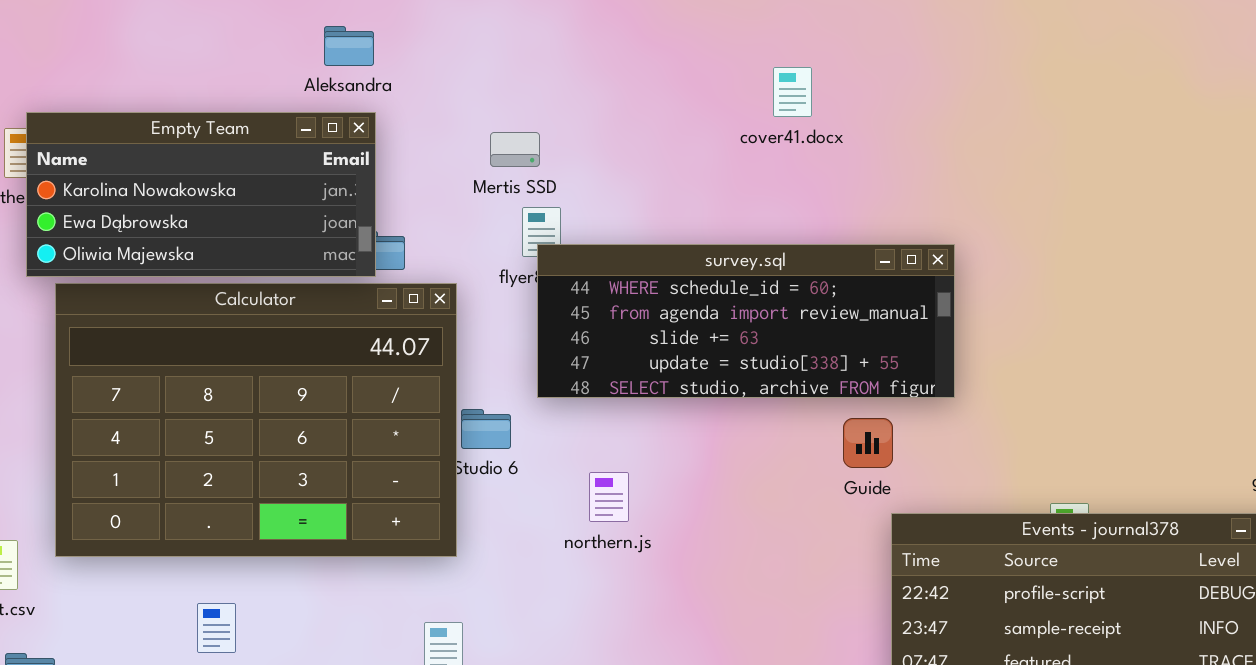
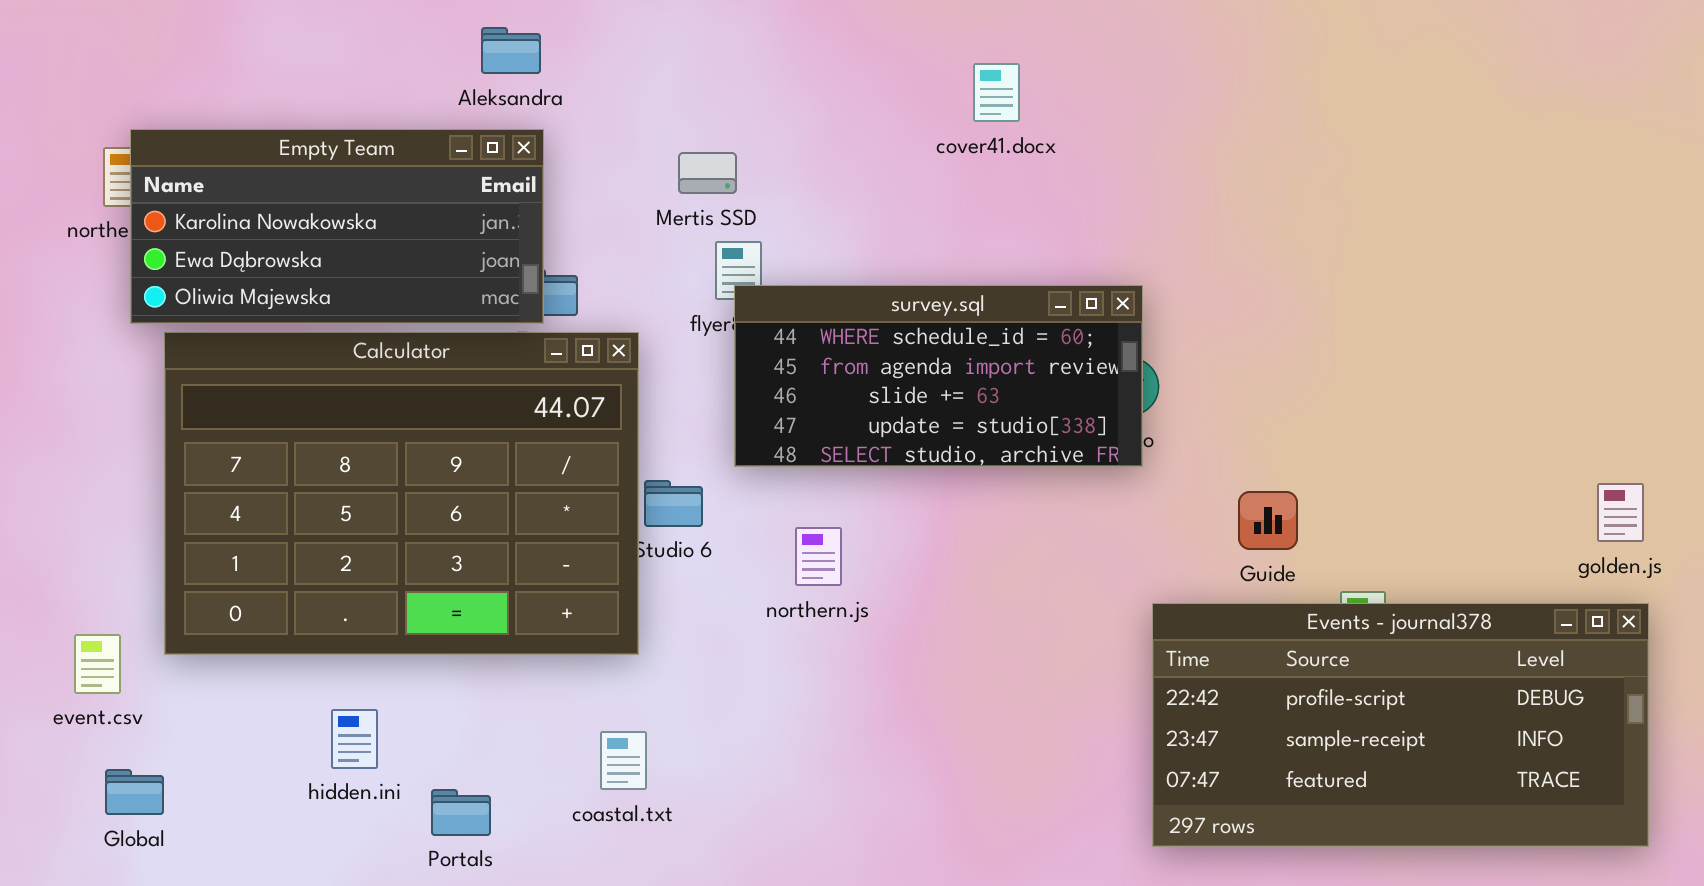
cover41.docx: [773,67,812,117] -> [973,63,1020,122], moved
survey.sql: [537,244,955,398] -> [734,285,1143,467], resized
Guide: [843,418,893,468] -> [1238,491,1298,550], moved
northern.js: [589,472,629,522] -> [795,527,842,586], moved

